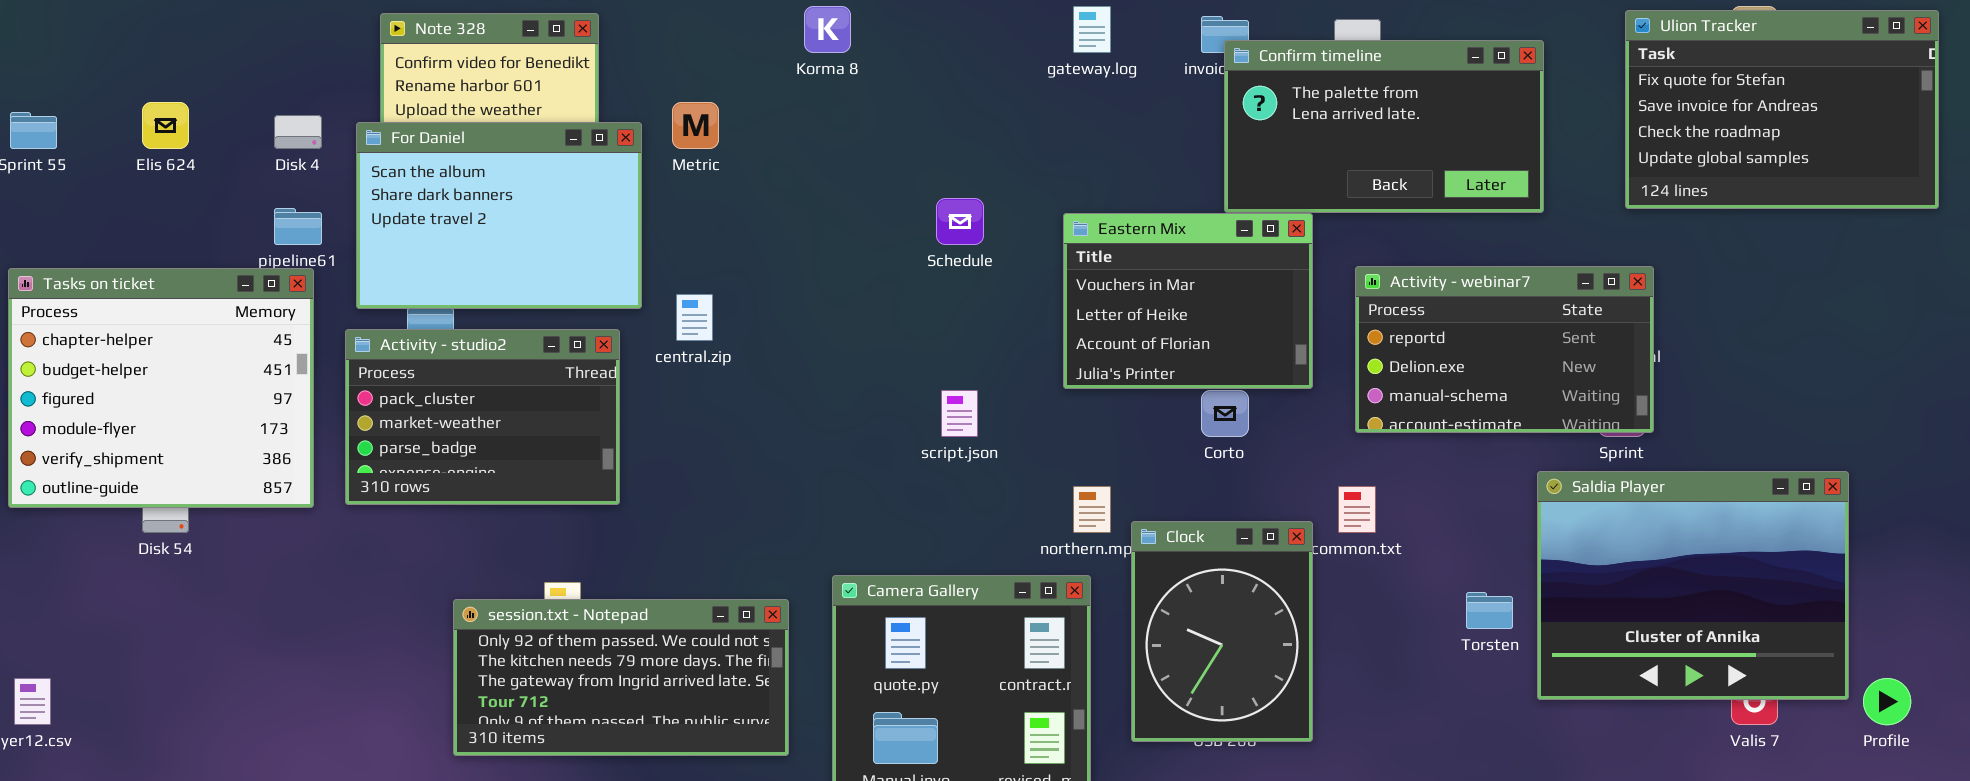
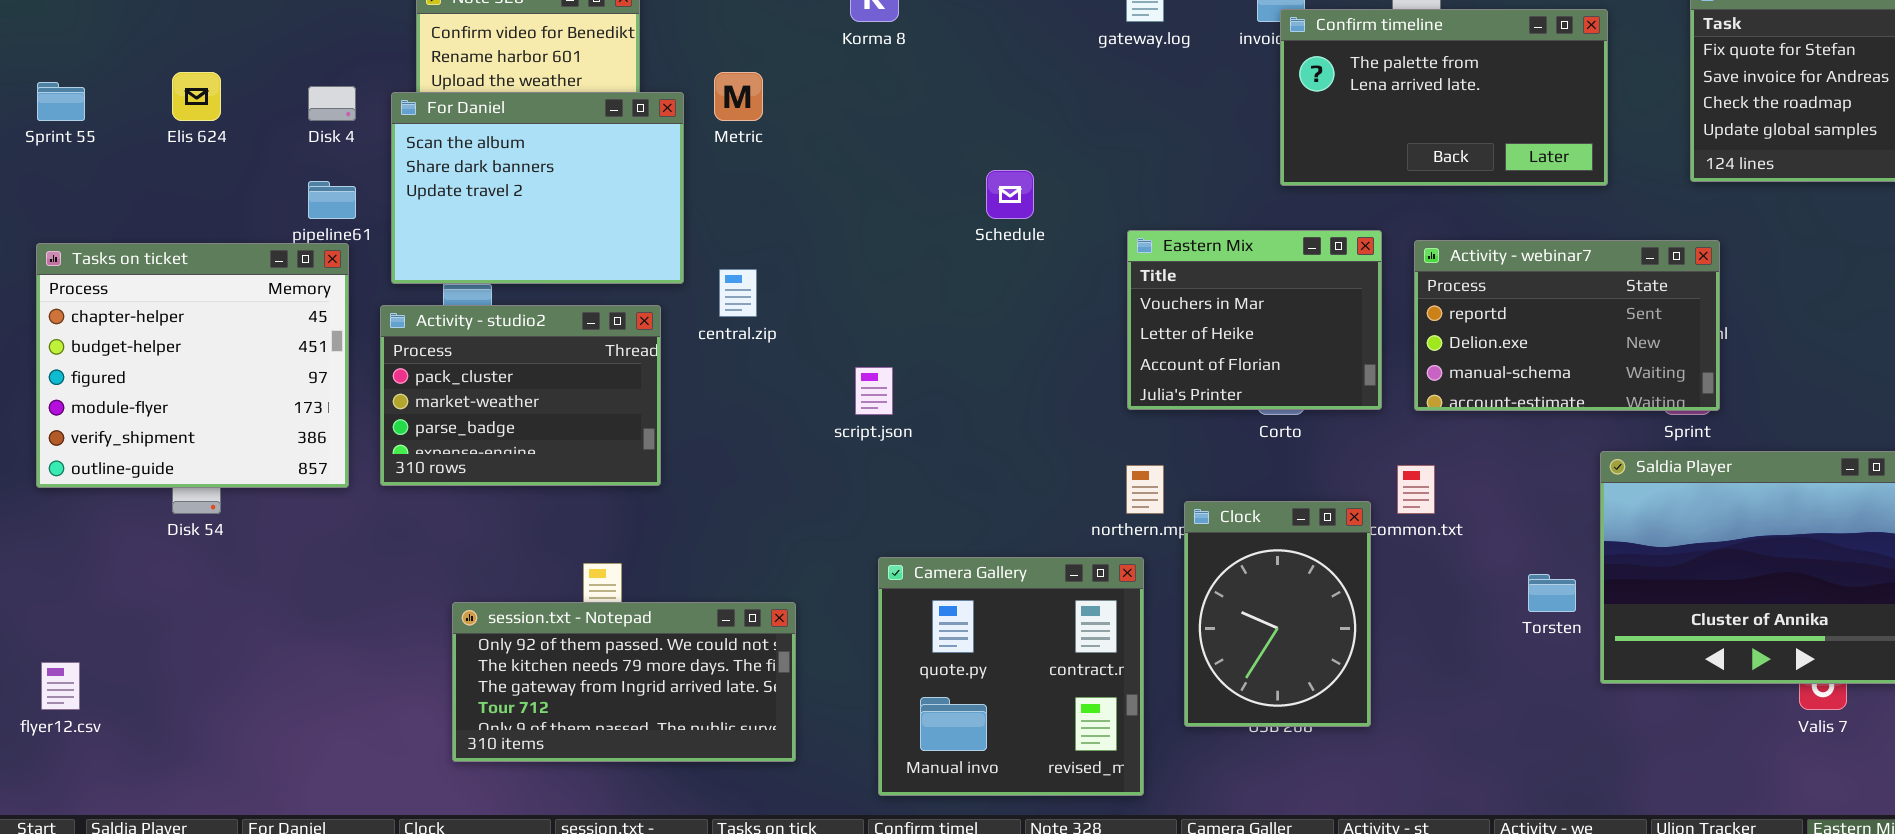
Eastern Mix: [1063,213,1313,389] -> [1127,230,1382,410], moved
script.json: [941,390,978,437] -> [855,367,893,415], moved
session.txt - Notepad: [453,599,789,756] -> [452,602,796,762], moved

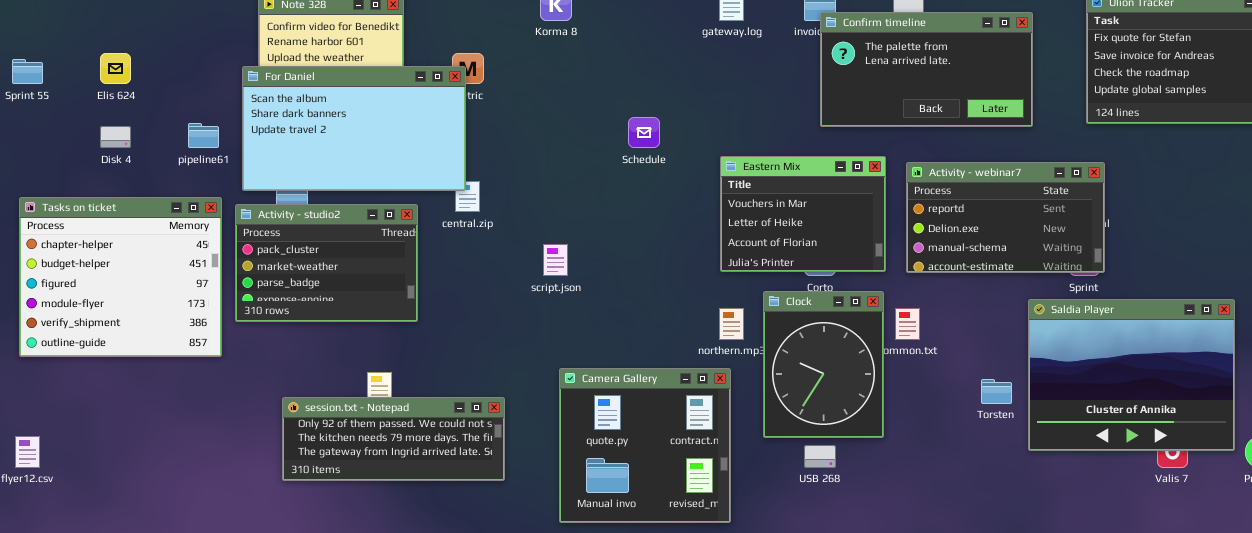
Disk 4: [308,86,356,121] -> [100,126,131,148], moved
For Daniel: [391,92,684,284] -> [242,66,466,191], resized
Tasks on ticket: [36,243,349,488] -> [19,197,222,357], moved
Clock: [1184,501,1371,727] -> [763,291,884,438], moved
session.txt - Notepad: [452,602,796,762] -> [282,397,505,481], resized

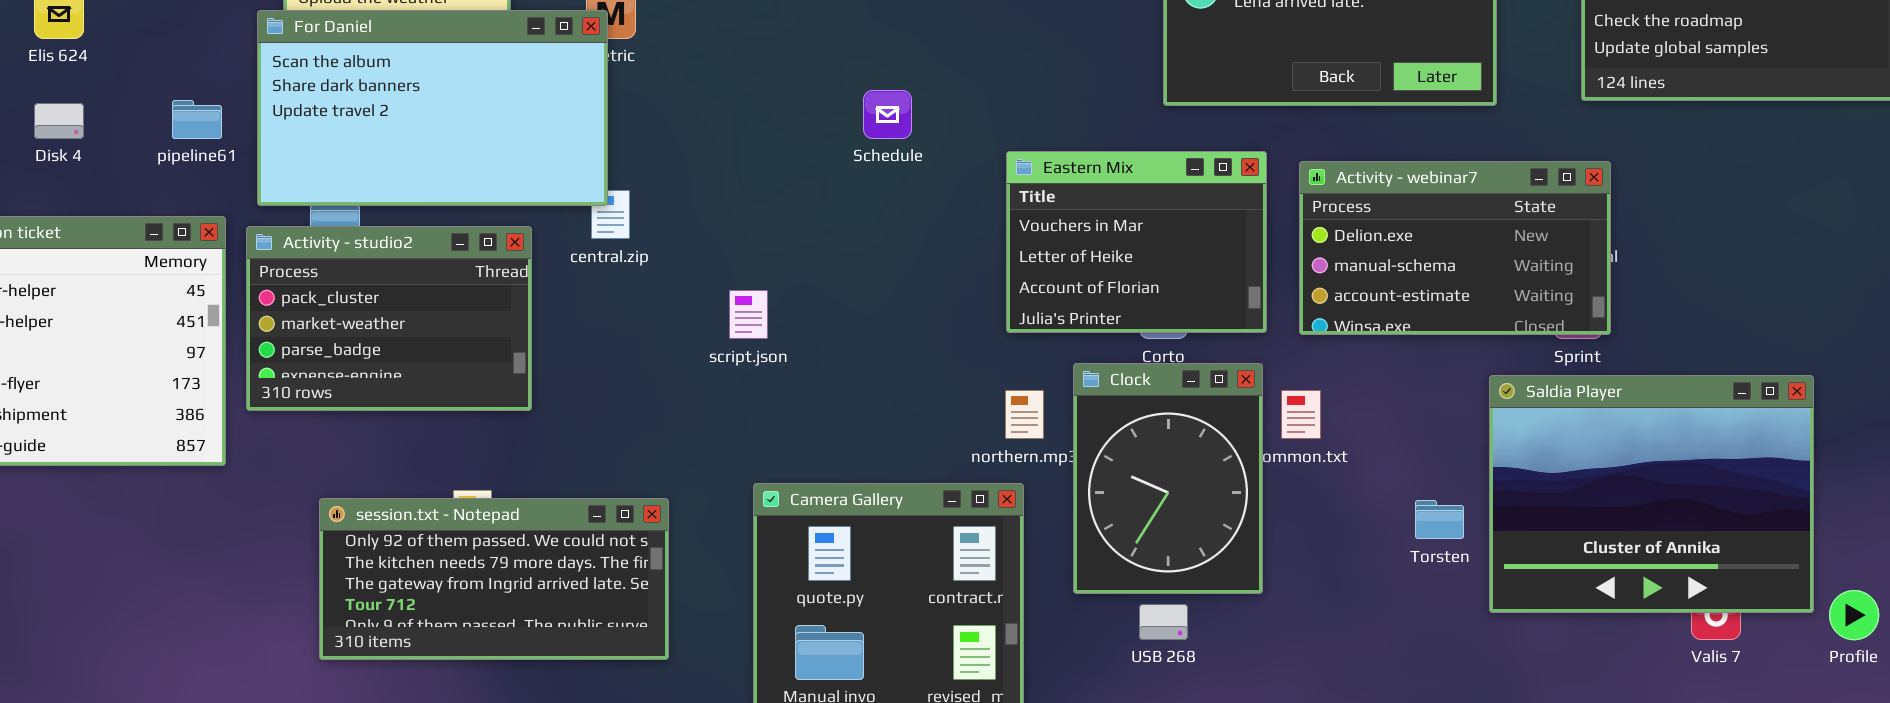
Activity - webinar7: [906,162,1105,273] -> [1299,161,1611,335], scrolled down 1 row
session.txt - Notepad: [282,397,505,481] -> [319,498,669,660], resized

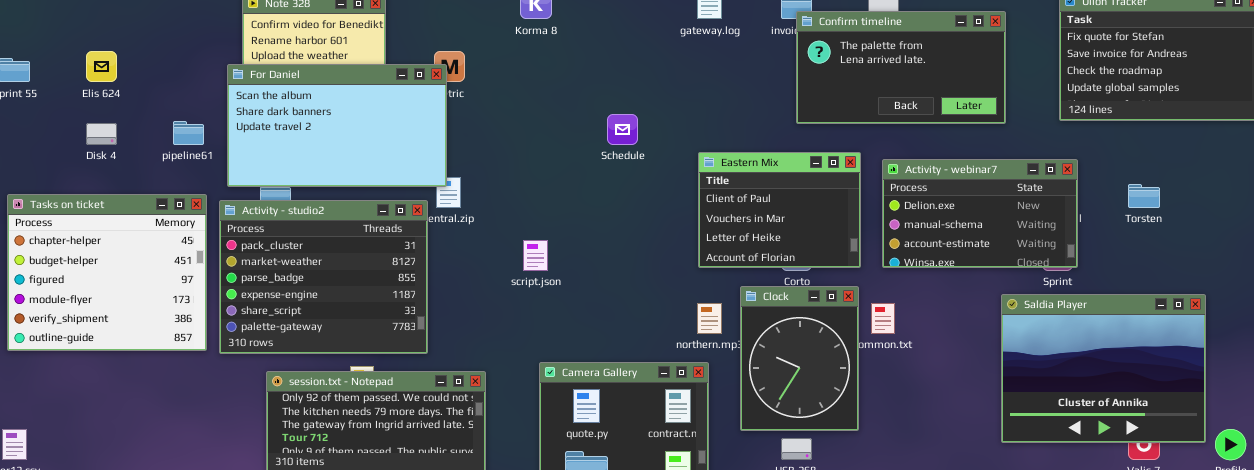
Eastern Mix: [1006,151,1267,333] -> [698,152,861,268], scrolled up 1 row
Activity - studio2: [246,226,532,411] -> [219,200,428,354], resized
Torsten: [1415,500,1464,539] -> [1128,184,1160,208], moved

